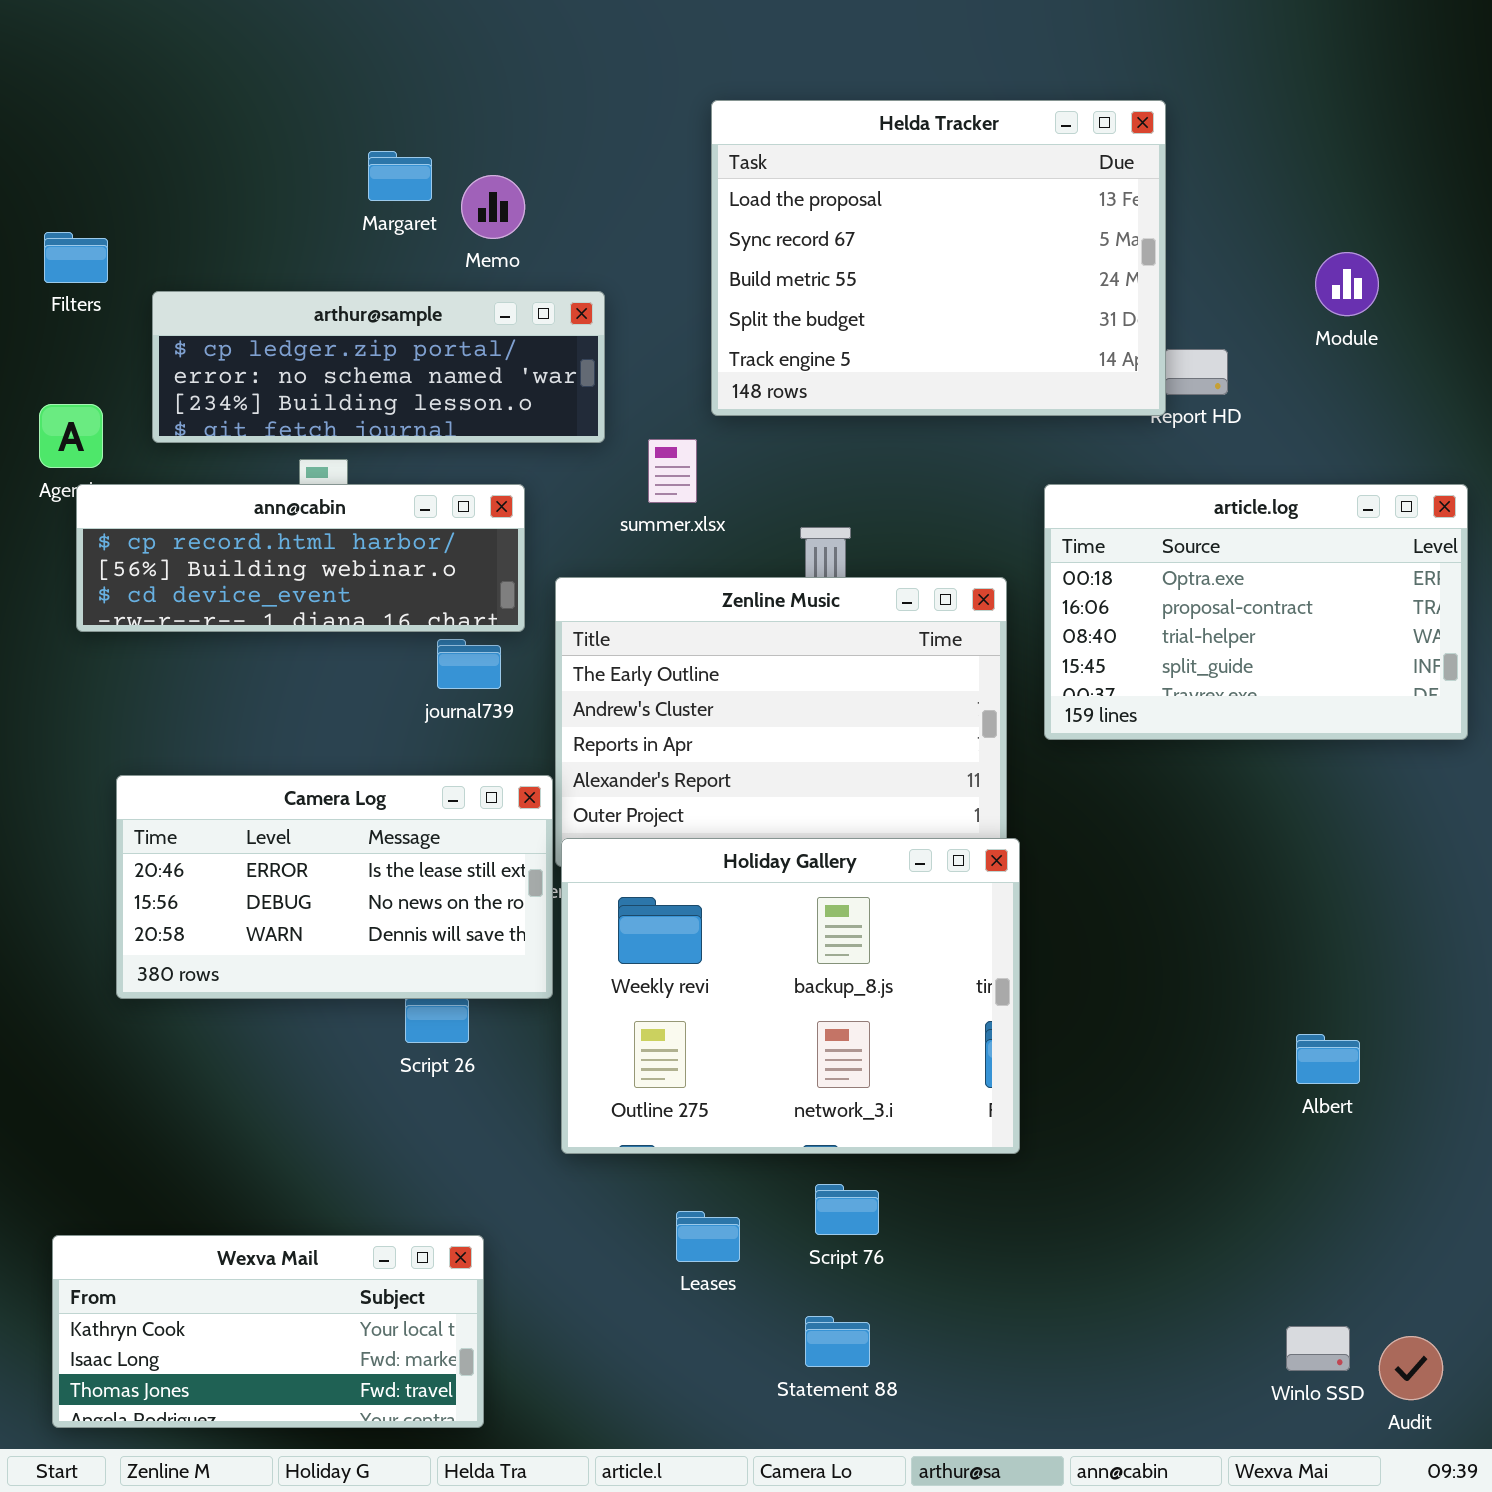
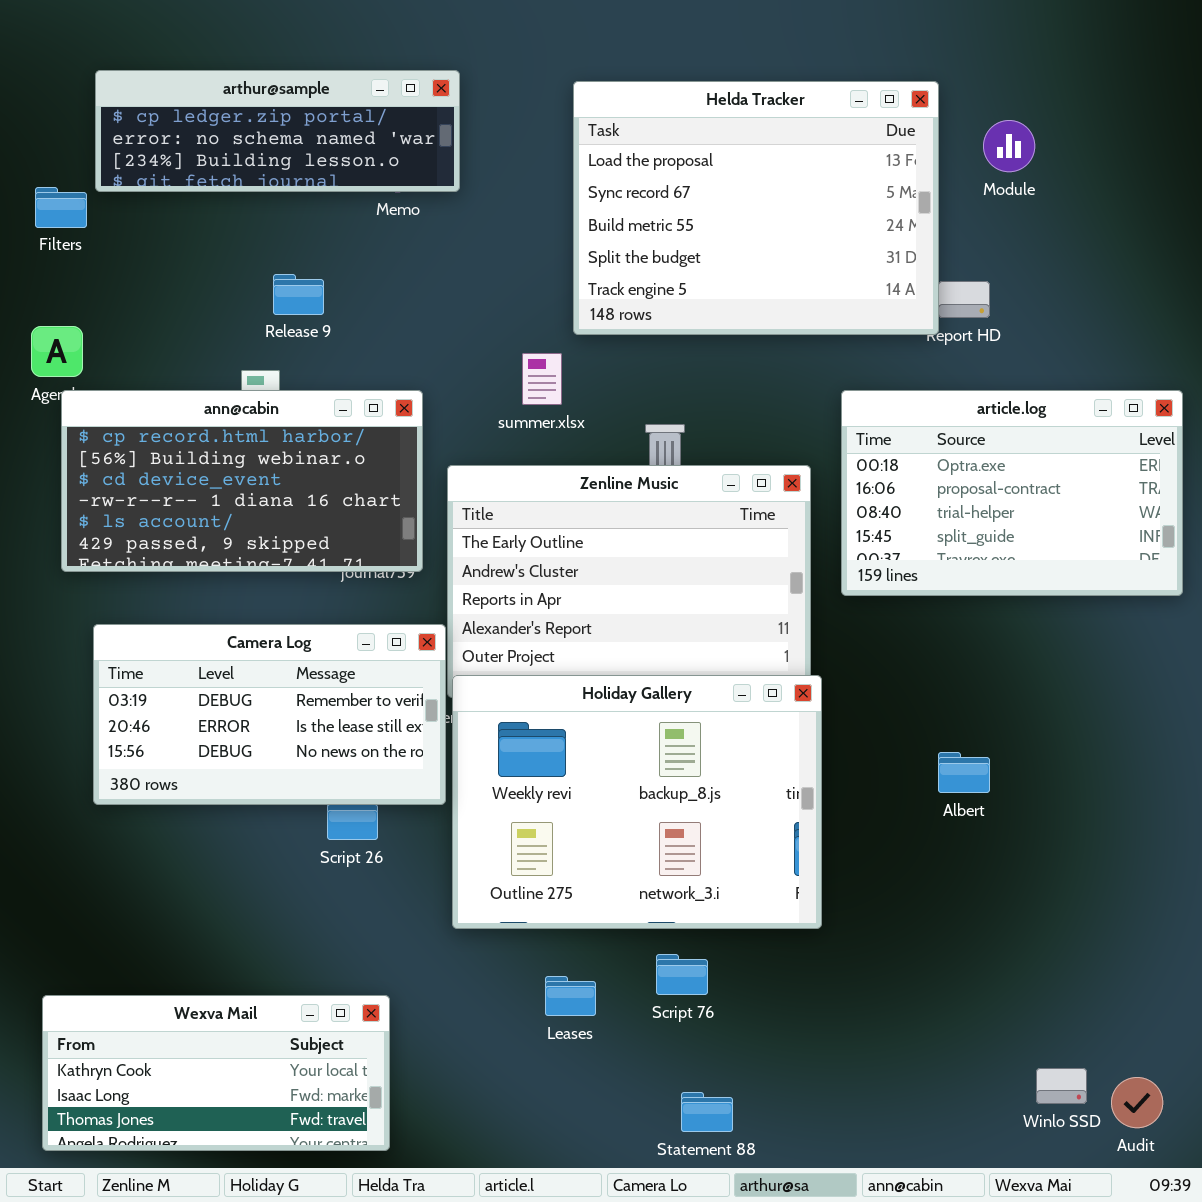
Module: [1315,252,1379,316] -> [983,120,1035,172], moved
arthur@sample: [152,291,605,443] -> [95,70,460,192], moved
ann@cabin: [76,484,525,632] -> [61,390,423,572], resized
Camera Log: [116,775,553,999] -> [93,624,446,805], scrolled up 1 row
Albert: [1296,1034,1360,1084] -> [938,752,990,793], moved
Statement 88: [805,1316,870,1367] -> [681,1092,733,1132], moved

